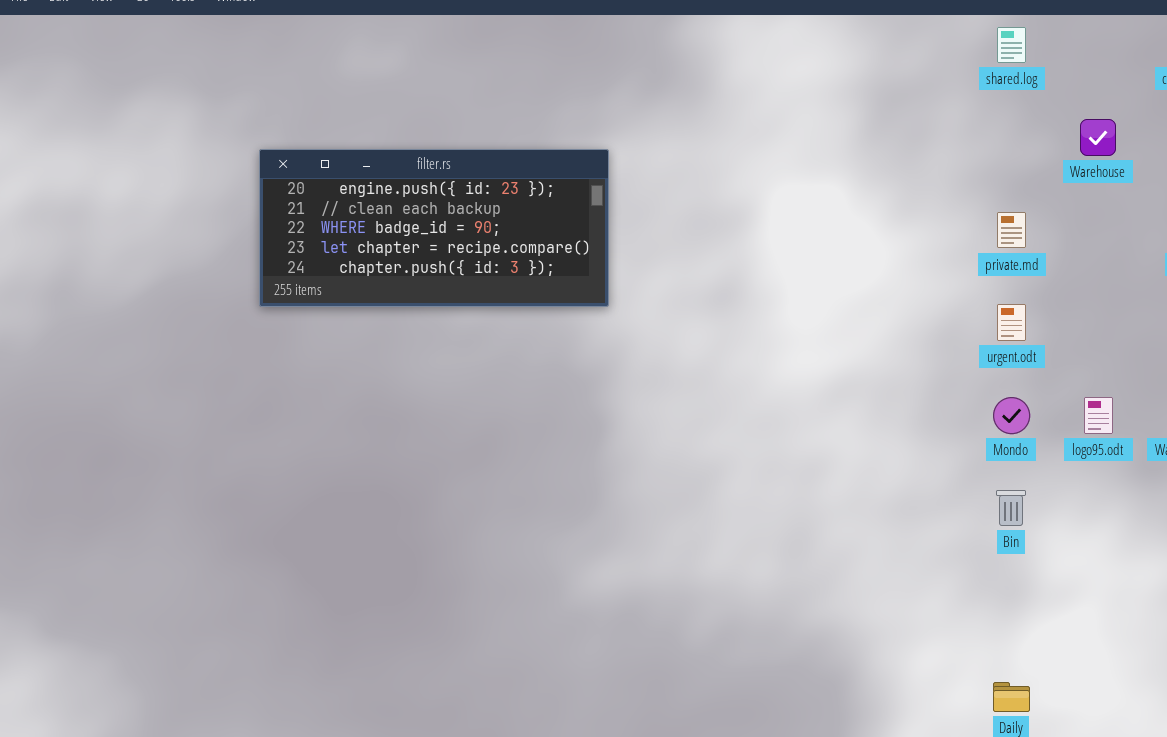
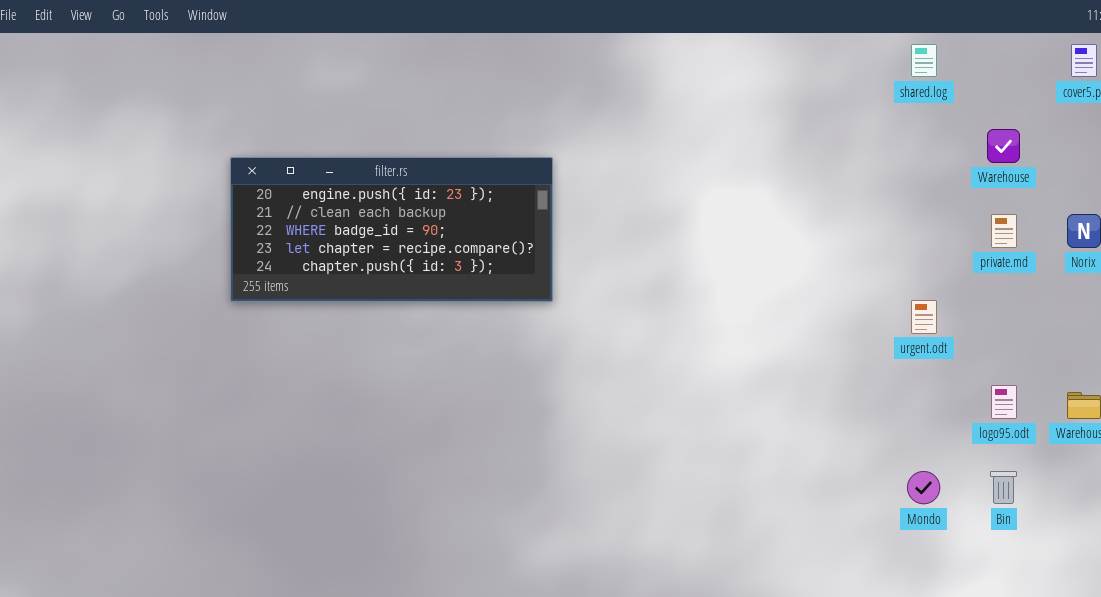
private.md: [997,212,1026,248] -> [991,214,1017,248], moved
Mondo: [993,397,1030,434] -> [907,471,940,504], moved
Bin: [996,490,1026,526] -> [990,471,1017,504], moved

